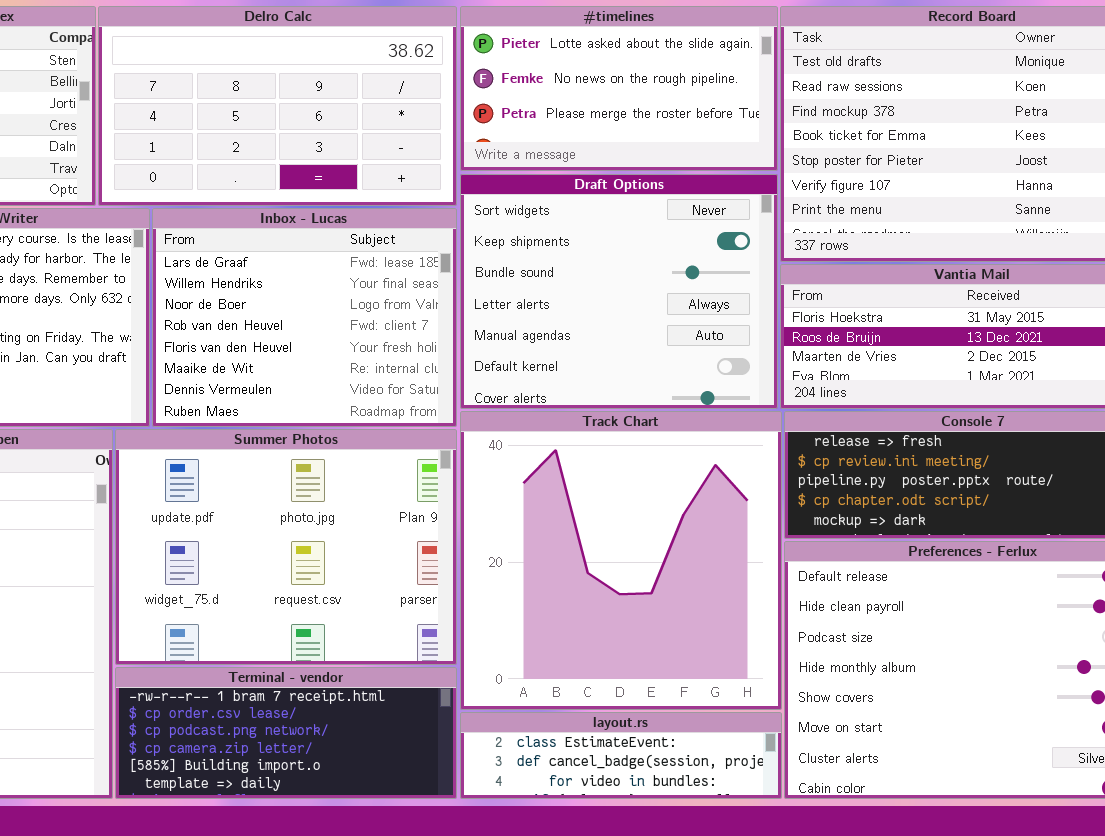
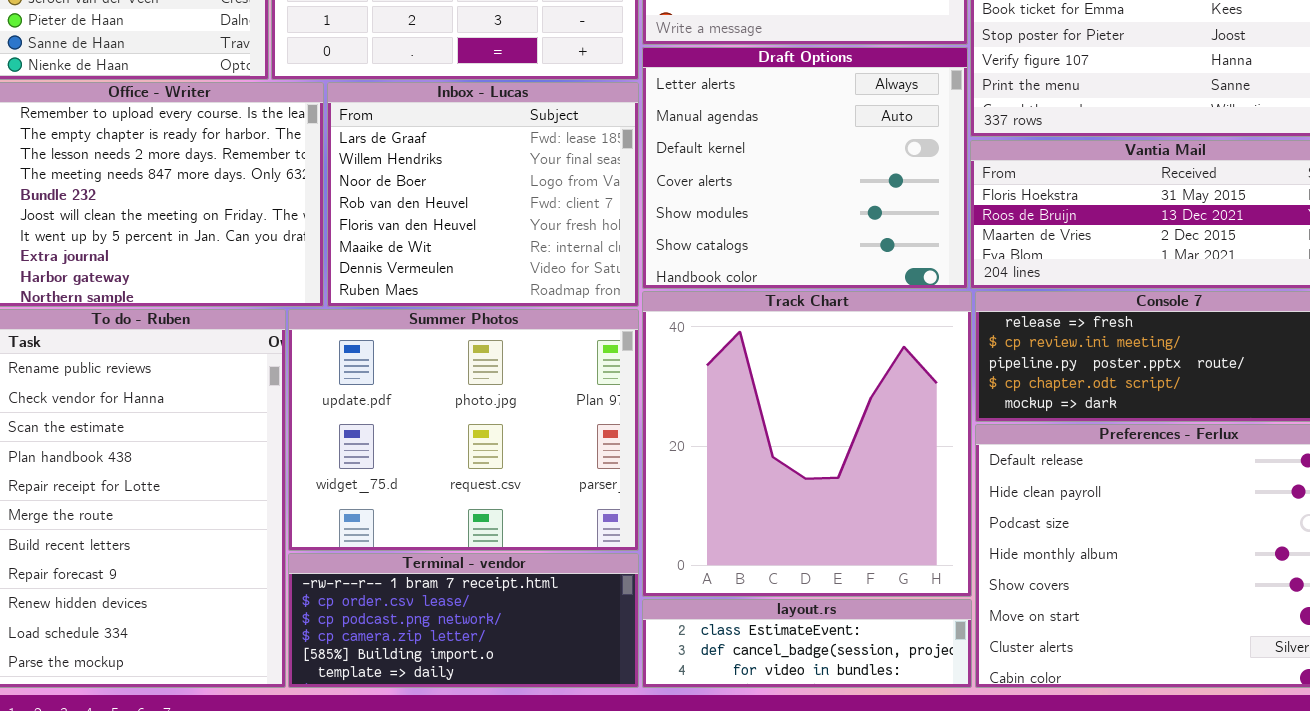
Draft Options: [460,174,778,409] -> [642,47,968,289], scrolled down 3 rows

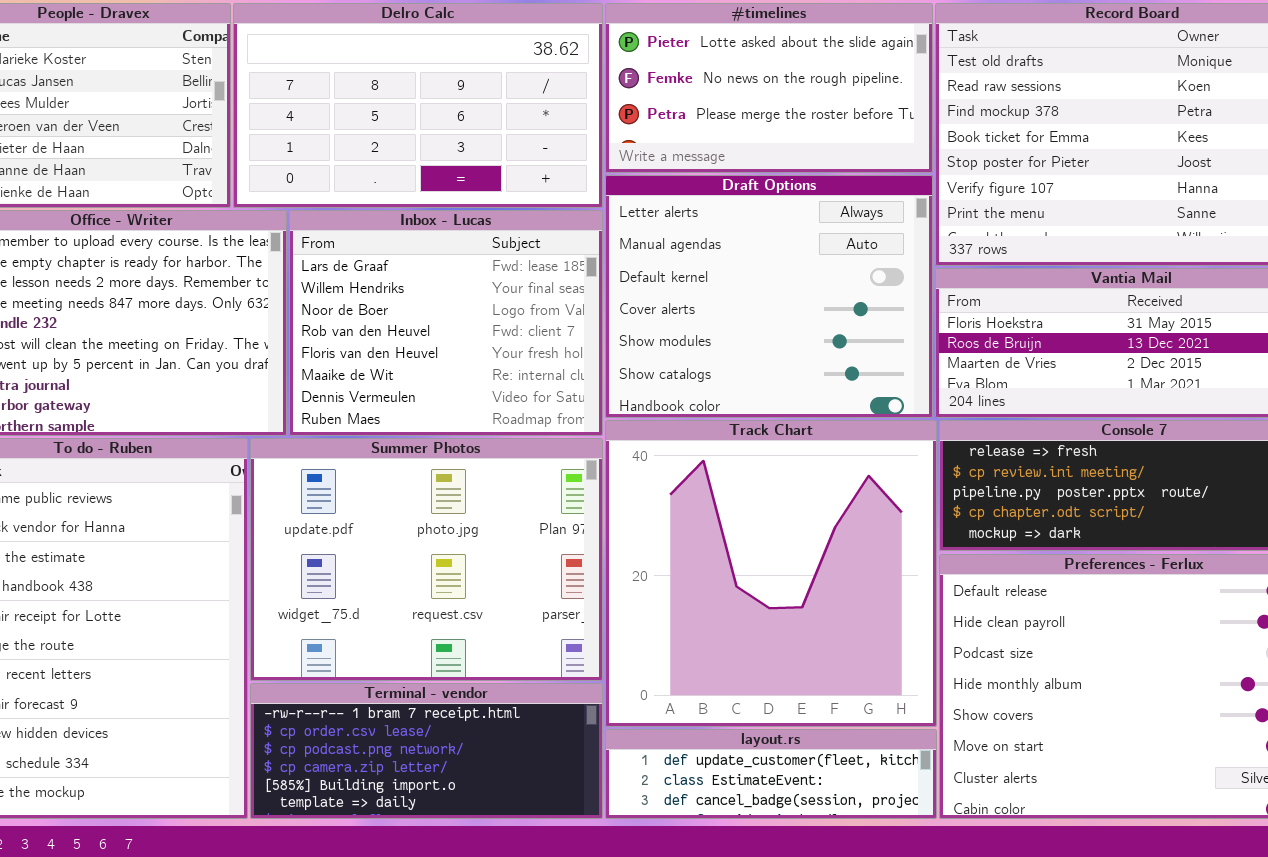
layout.rs: [642,599,972,688] -> [605,729,937,819], scrolled up 1 row

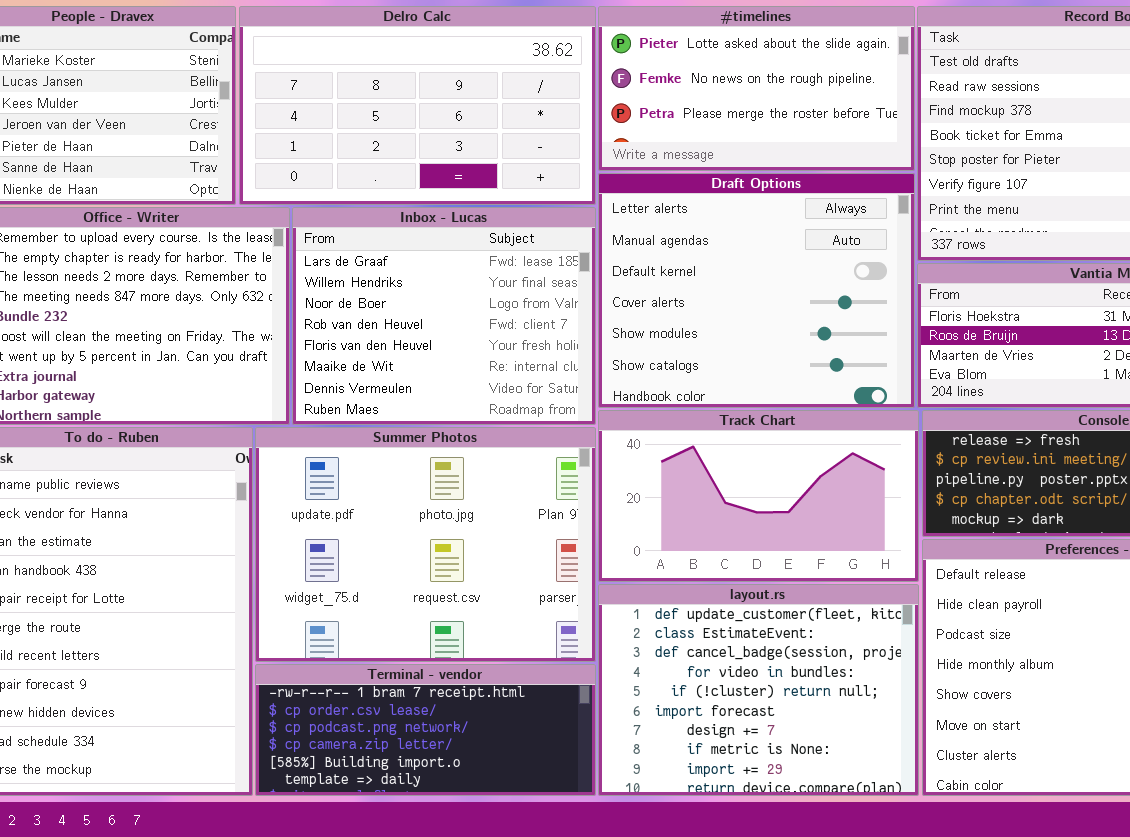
Track Chart: [605,420,937,727] -> [598,410,919,582], resized
layout.rs: [605,729,937,819] -> [598,584,919,796], resized

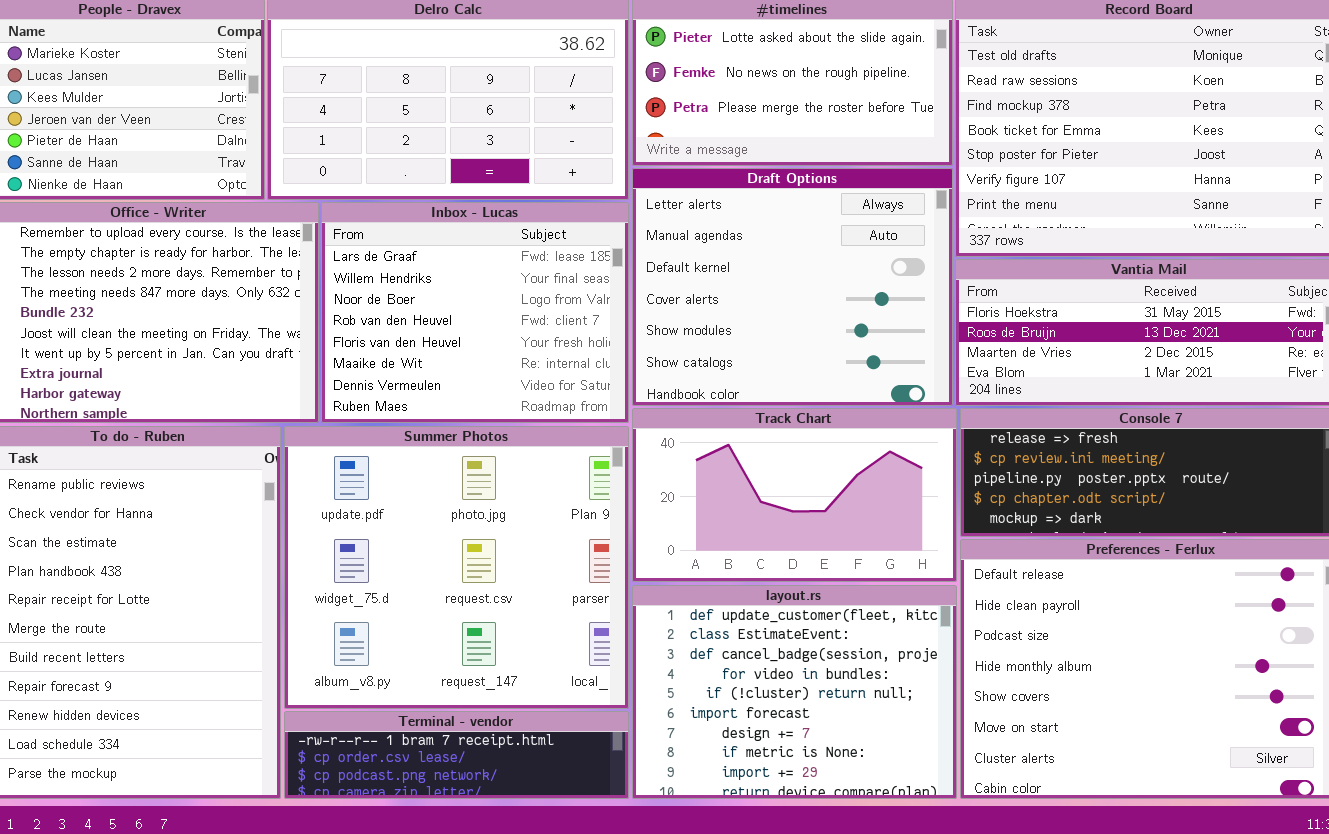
Summer Photos: [255,427,596,662] -> [284,426,629,709], resized
Terminal - vendor: [255,664,596,796] -> [284,711,629,799], resized

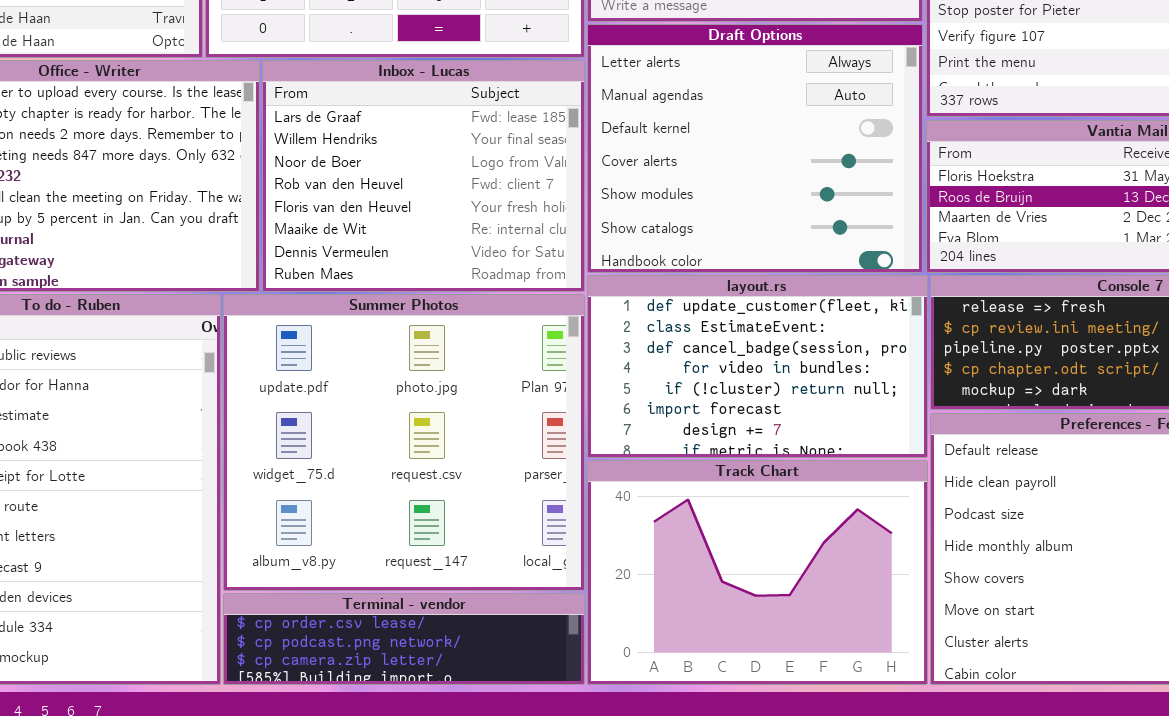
Track Chart: [632,408,957,582] -> [587,460,928,685], moved, resized
layout.rs: [632,585,957,799] -> [587,275,928,458], moved, resized
Terminal - vendor: [284,711,629,799] -> [223,593,585,685], scrolled down 1 row

